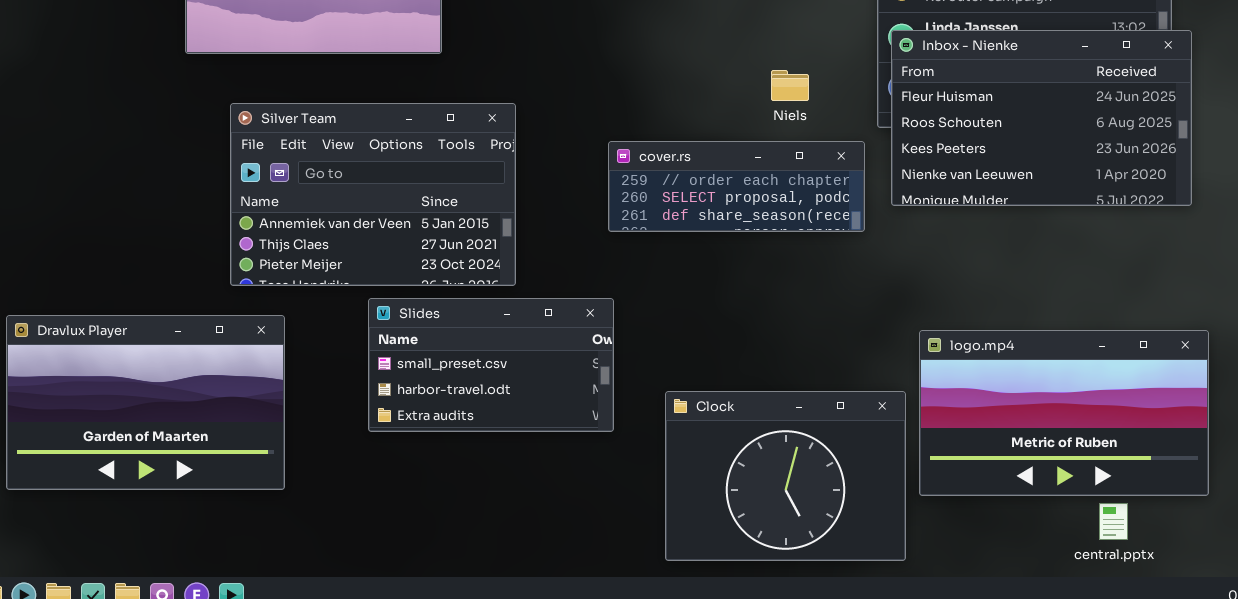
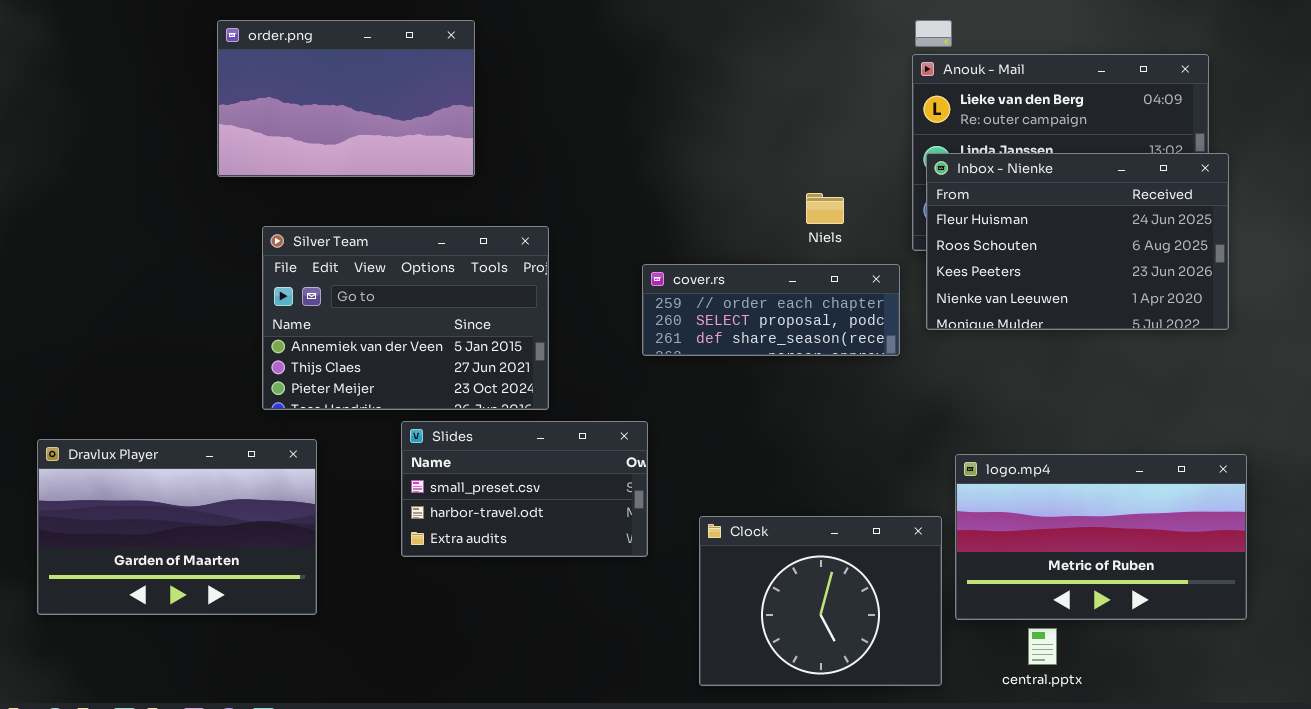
central.pptx: [1099,503,1128,540] -> [1028,628,1057,665], moved

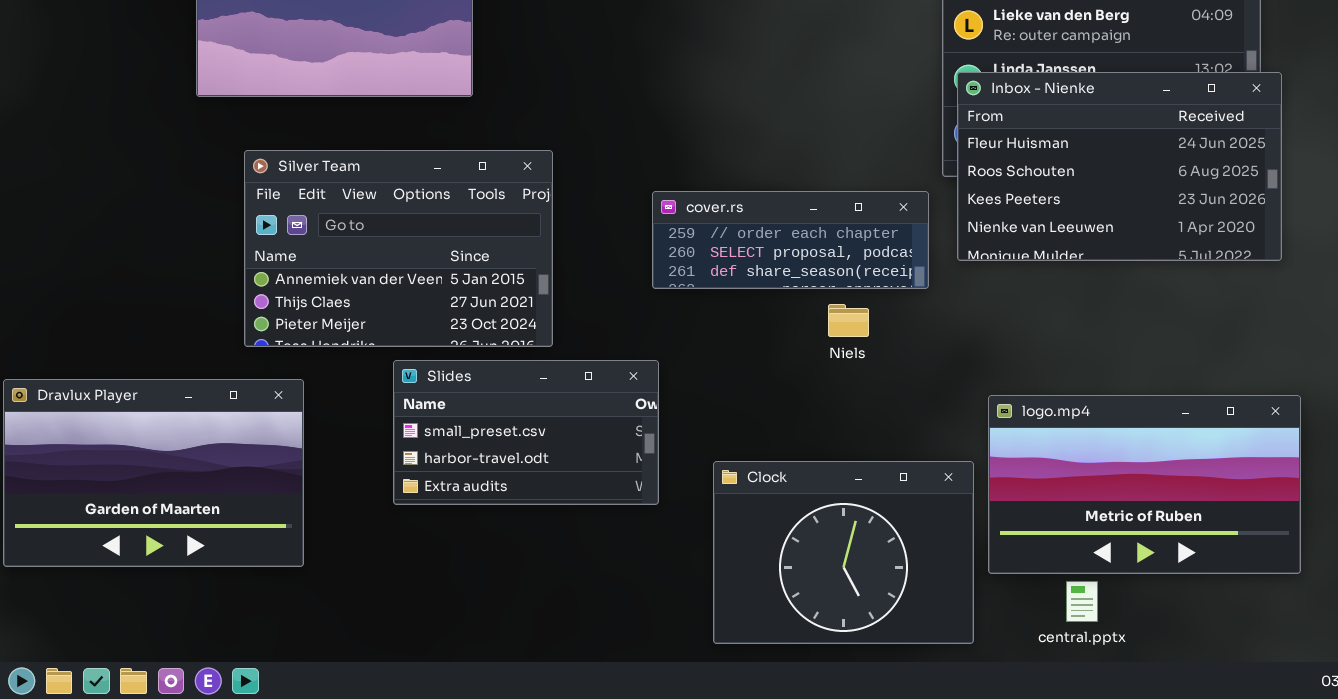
Niels: [806,193,844,224] -> [828,304,869,337], moved

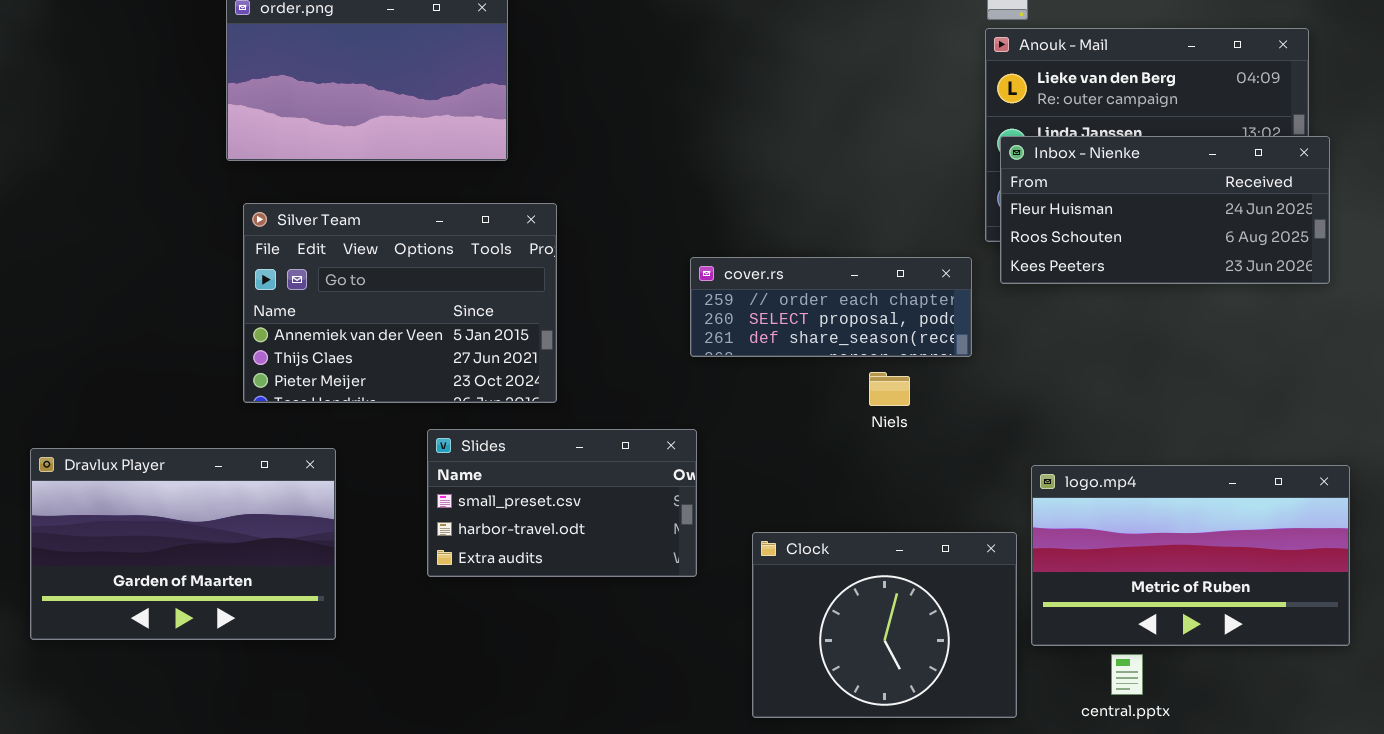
Inbox - Nienke: [957,72,1282,261] -> [1000,136,1330,284], resized
Silver Team: [244,150,553,347] -> [243,203,557,403], moved

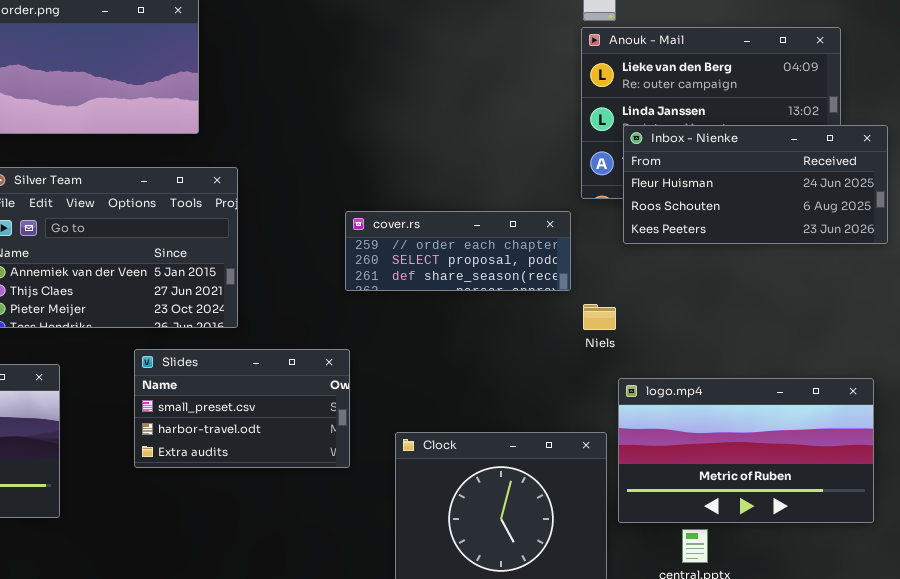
Inbox - Nienke: [1000,136,1330,284] -> [623,125,888,244], moved
Niels: [869,372,910,406] -> [583,304,616,330], moved

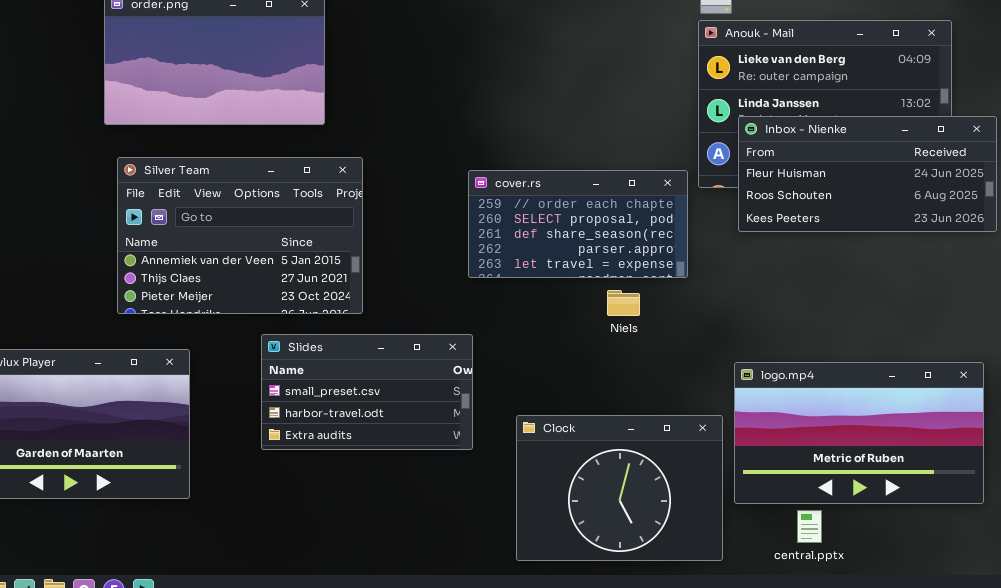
cover.rs: [345,211,571,291] -> [468,170,688,278], resized
Niels: [583,304,616,330] -> [607,290,640,316], moved

